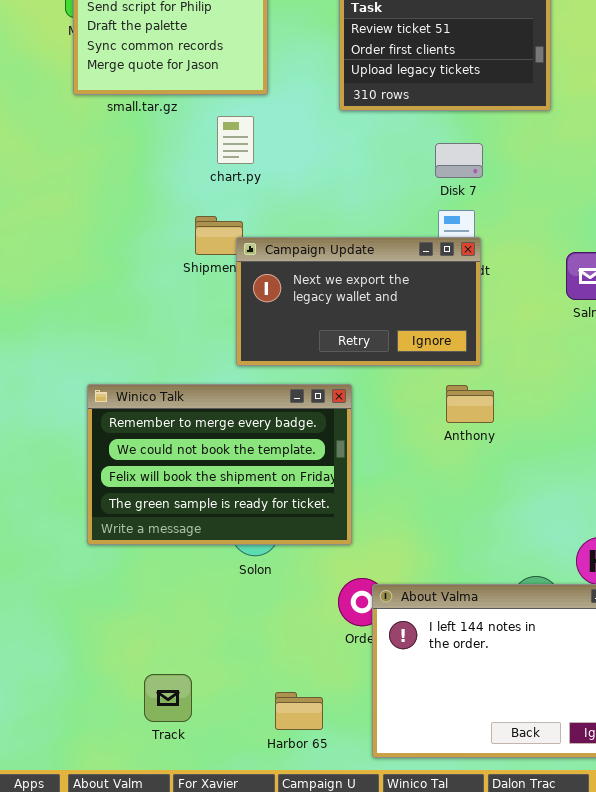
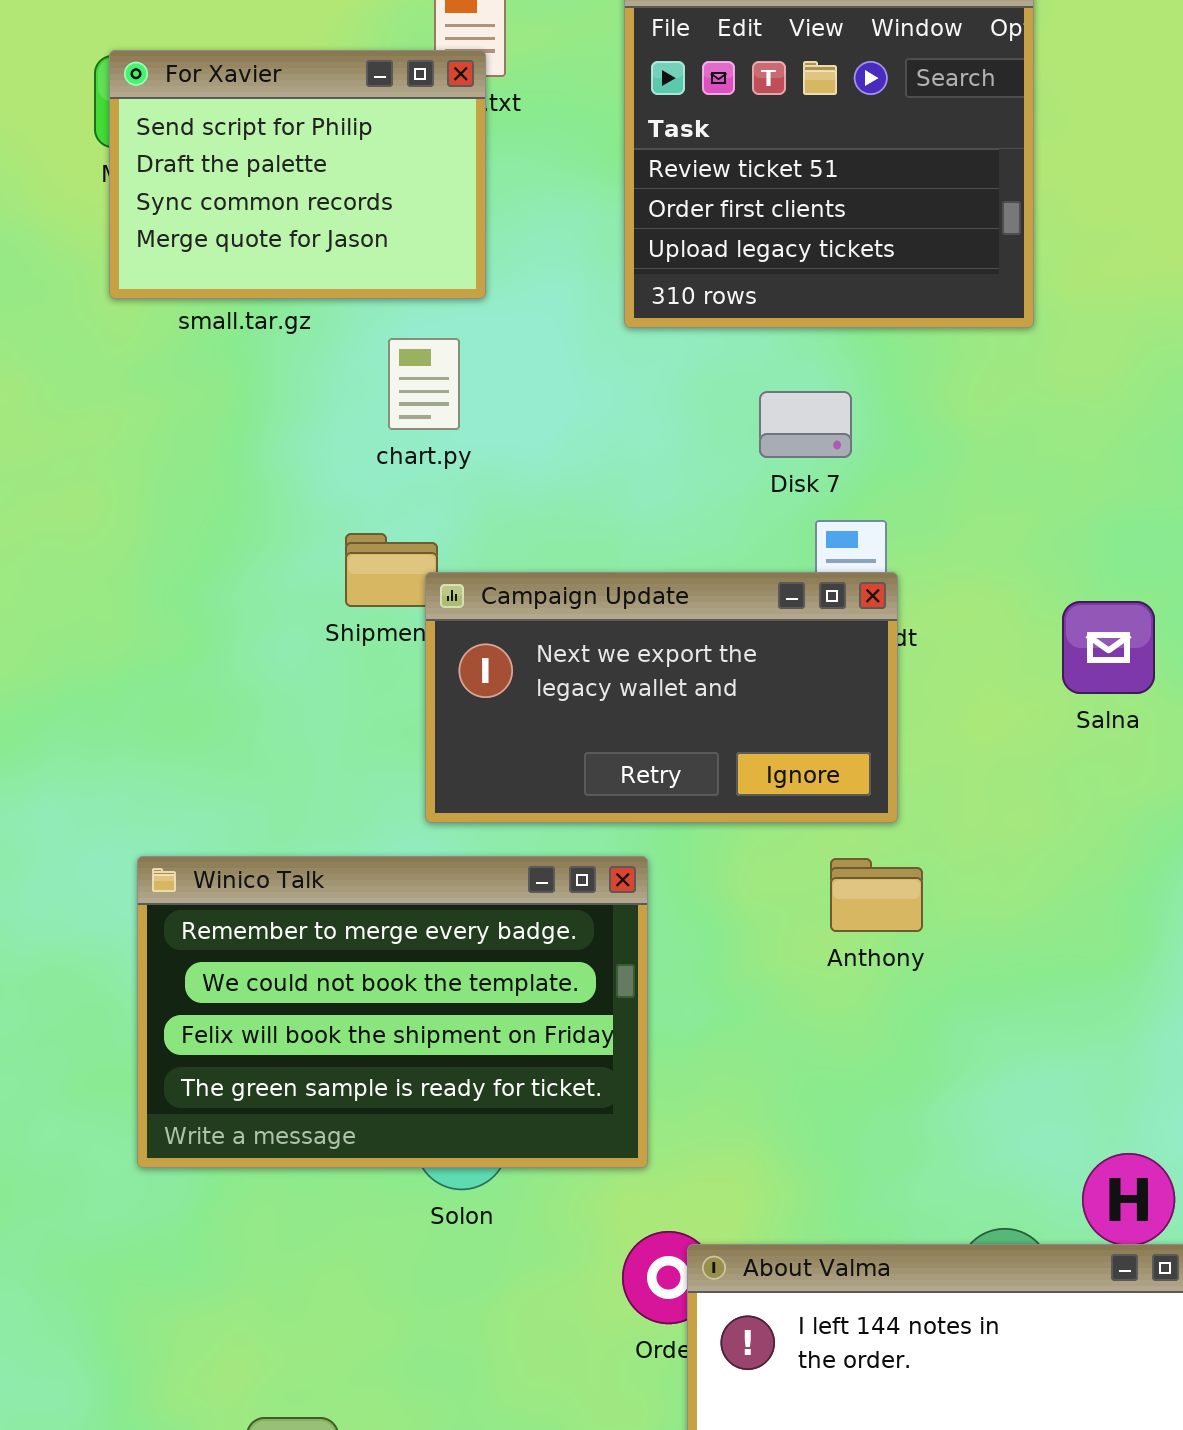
Disk 7: [435,143,483,178] -> [759,391,852,458], moved

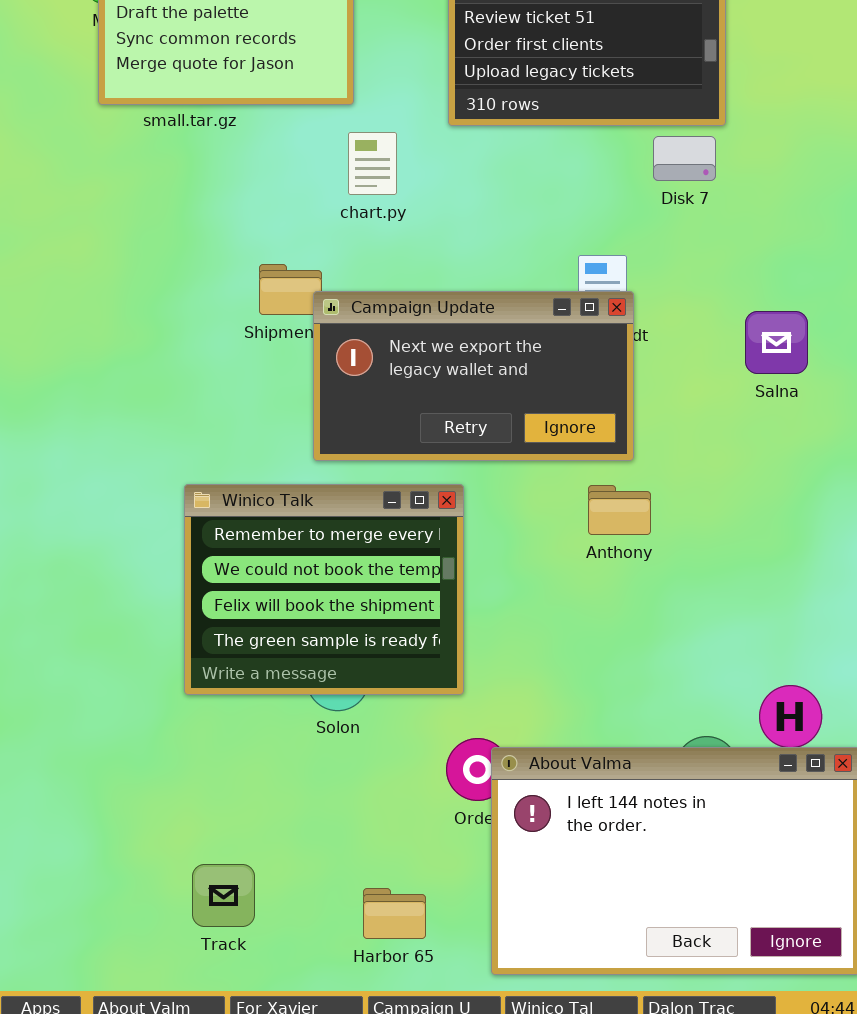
chart.py: [388,338,460,430] -> [348,132,397,195], moved
Disk 7: [759,391,852,458] -> [653,136,716,181], moved
Winico Talk: [137,856,648,1168] -> [184,484,464,695], resized

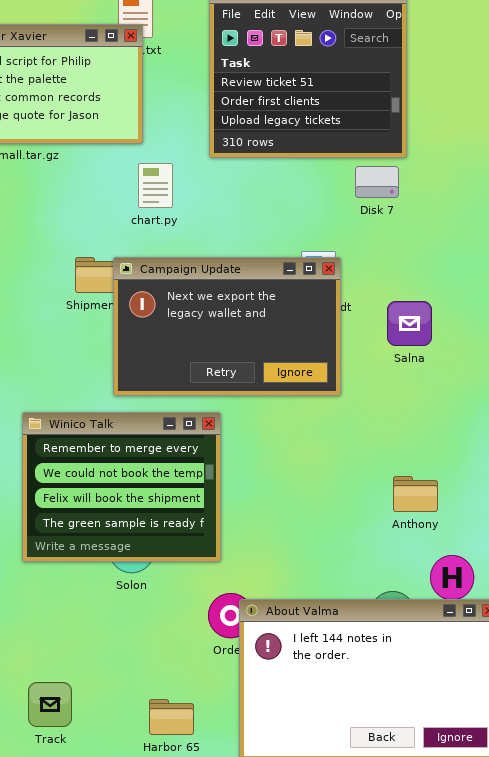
Campaign Update: [313,291,634,461] -> [113,257,341,396], resized
Salna: [745,311,808,374] -> [387,301,432,346], moved
Anthony: [588,485,651,535] -> [393,476,438,512], moved

